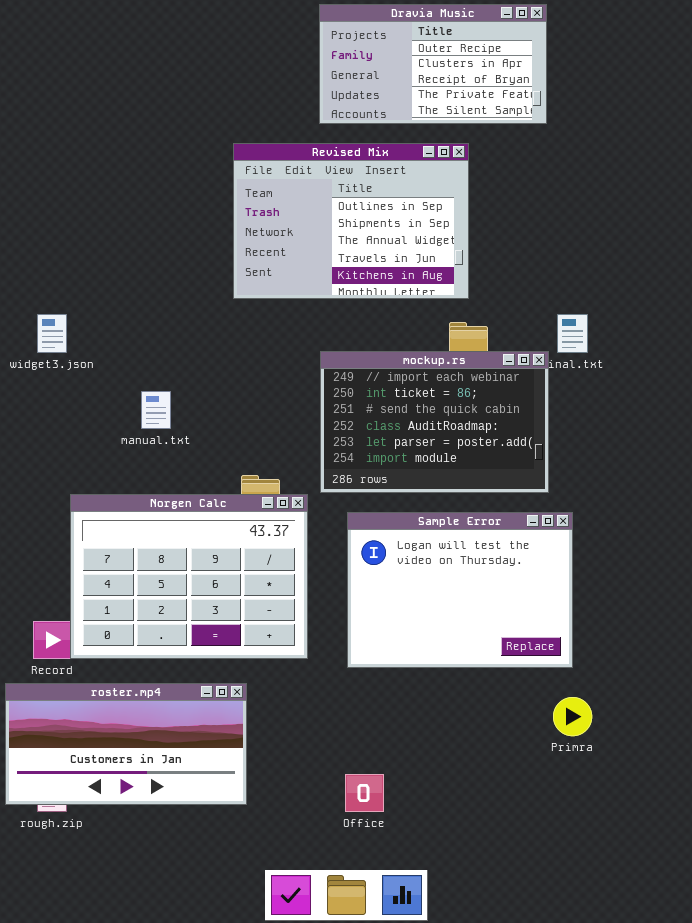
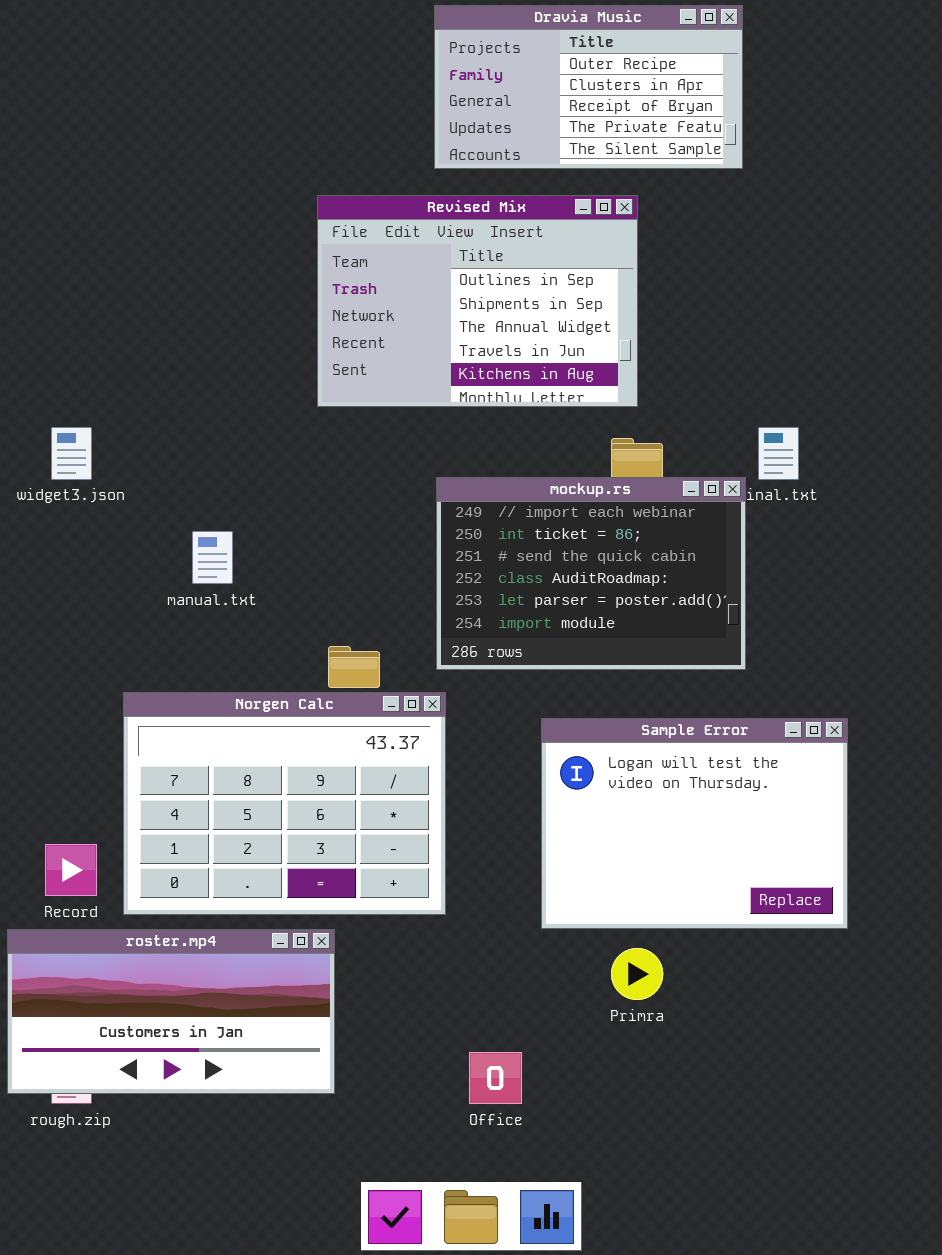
Norgen Calc: [70,494,308,659] -> [123,692,446,915], moved
Sample Error: [347,512,573,668] -> [541,718,848,929], moved
Primra: [553,697,592,736] -> [611,948,663,1000], moved

